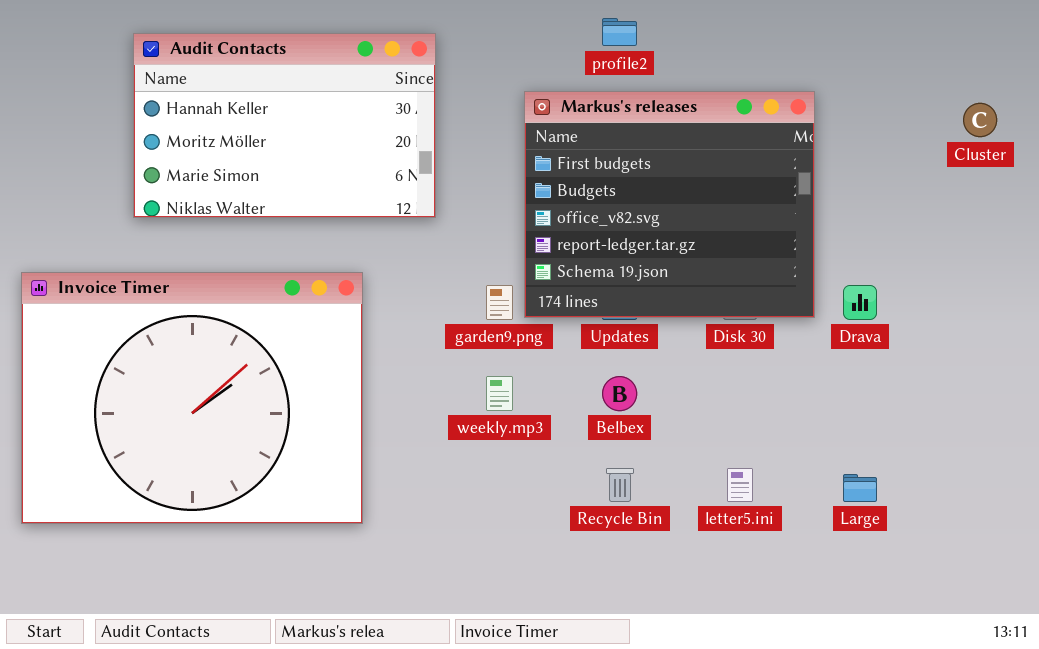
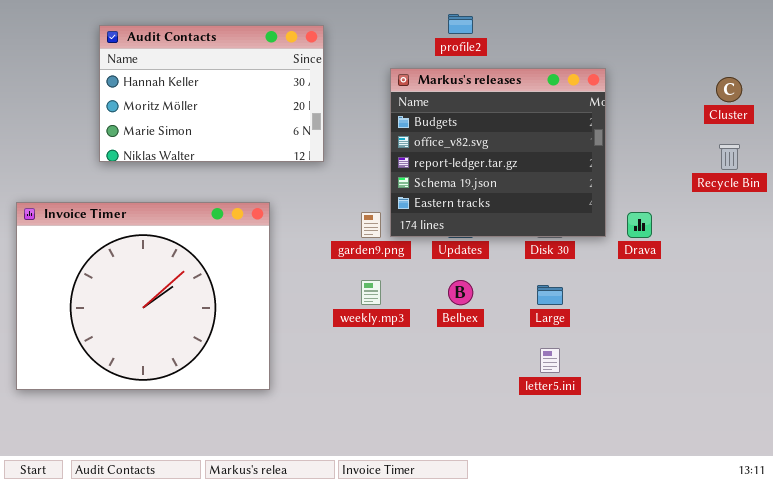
Markus's releases: [524,91,815,318] -> [390,68,606,237], scrolled down 1 row
Recycle Bin: [606,468,634,502] -> [719,144,740,170], moved
Large: [843,474,877,502] -> [537,285,563,305], moved

